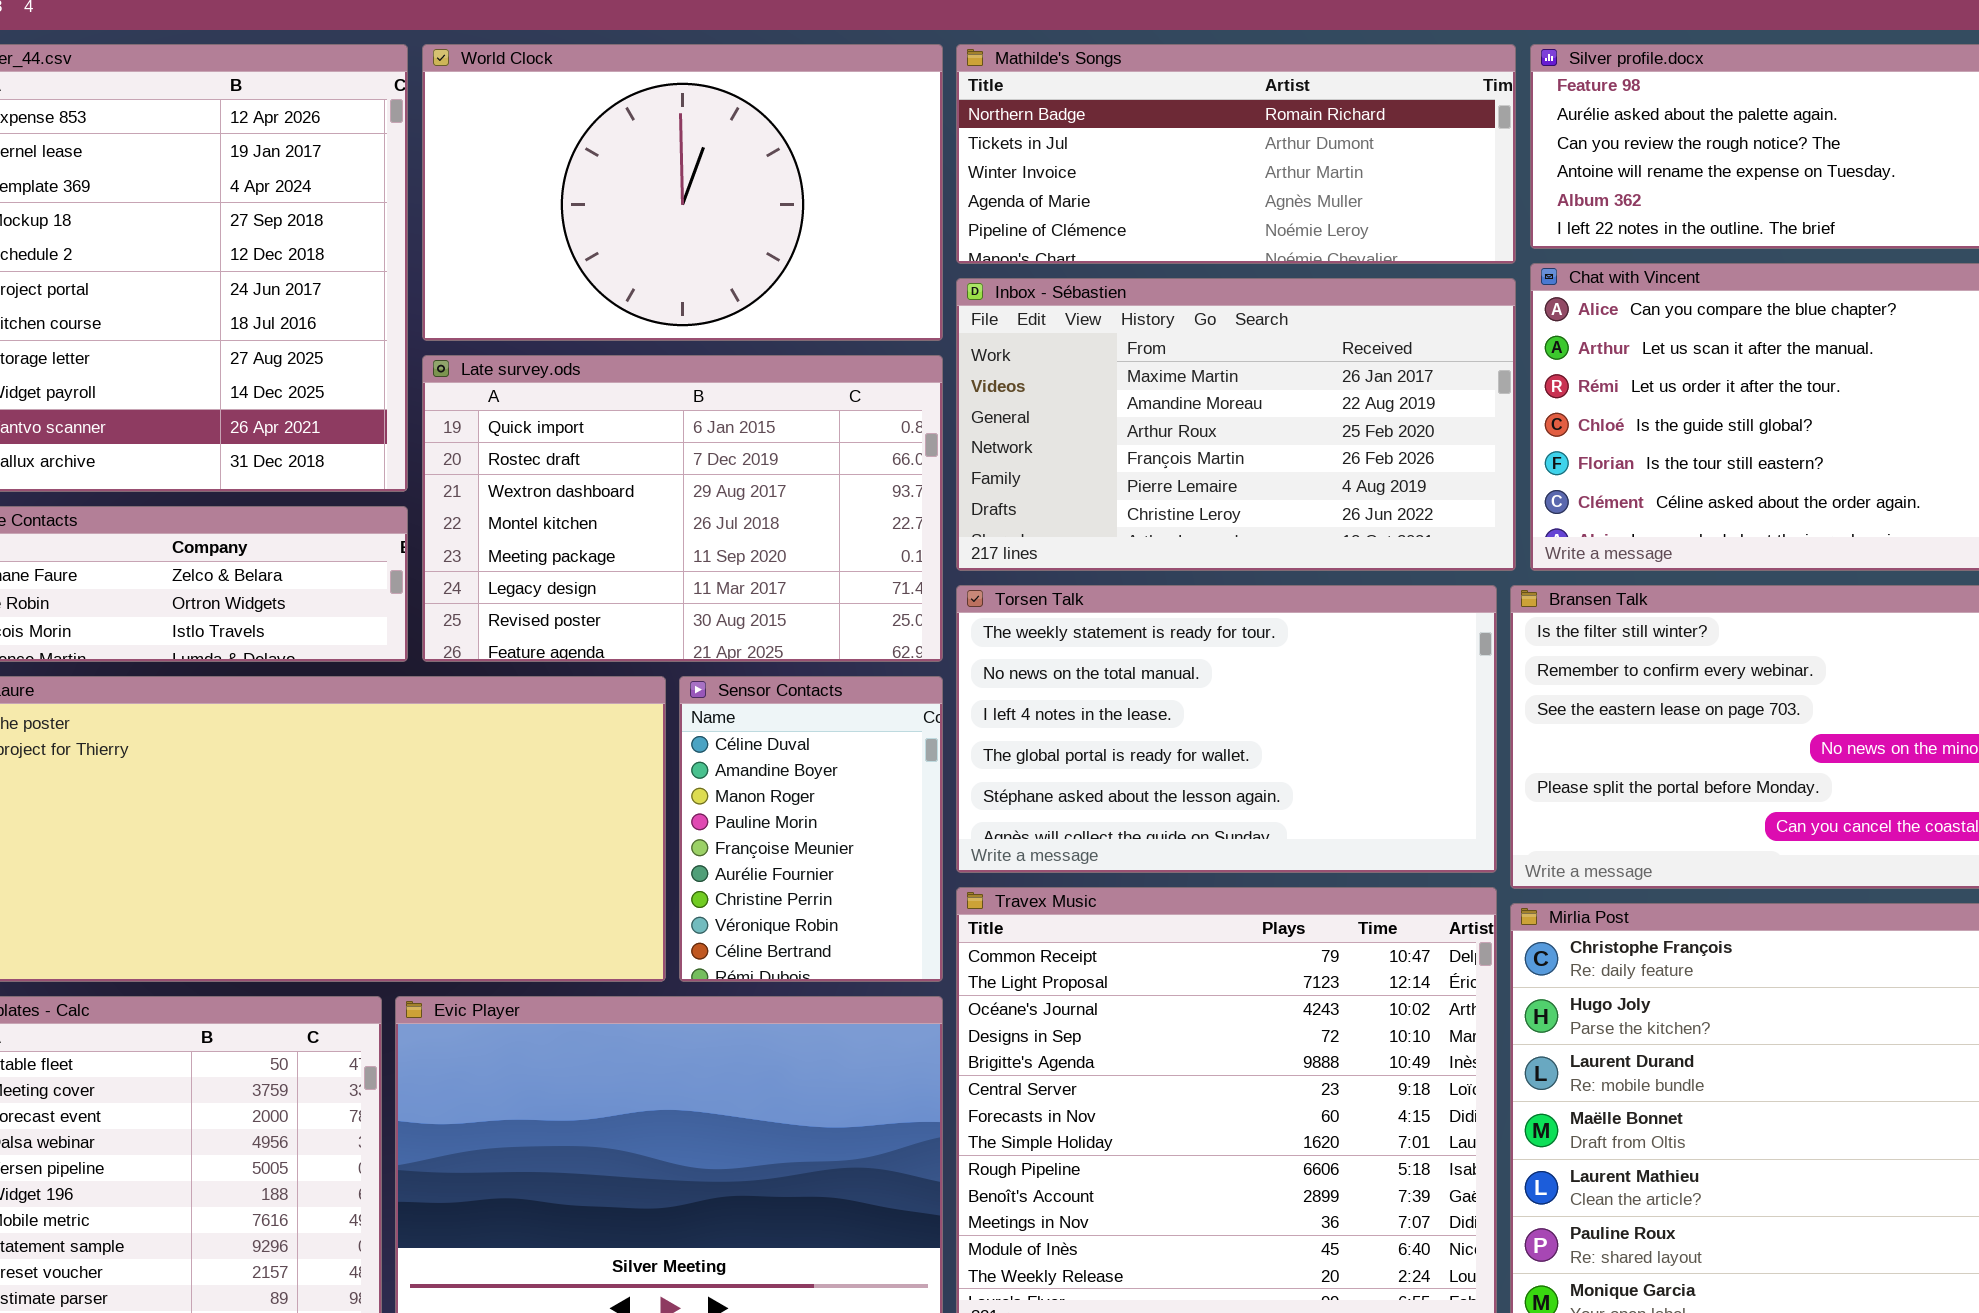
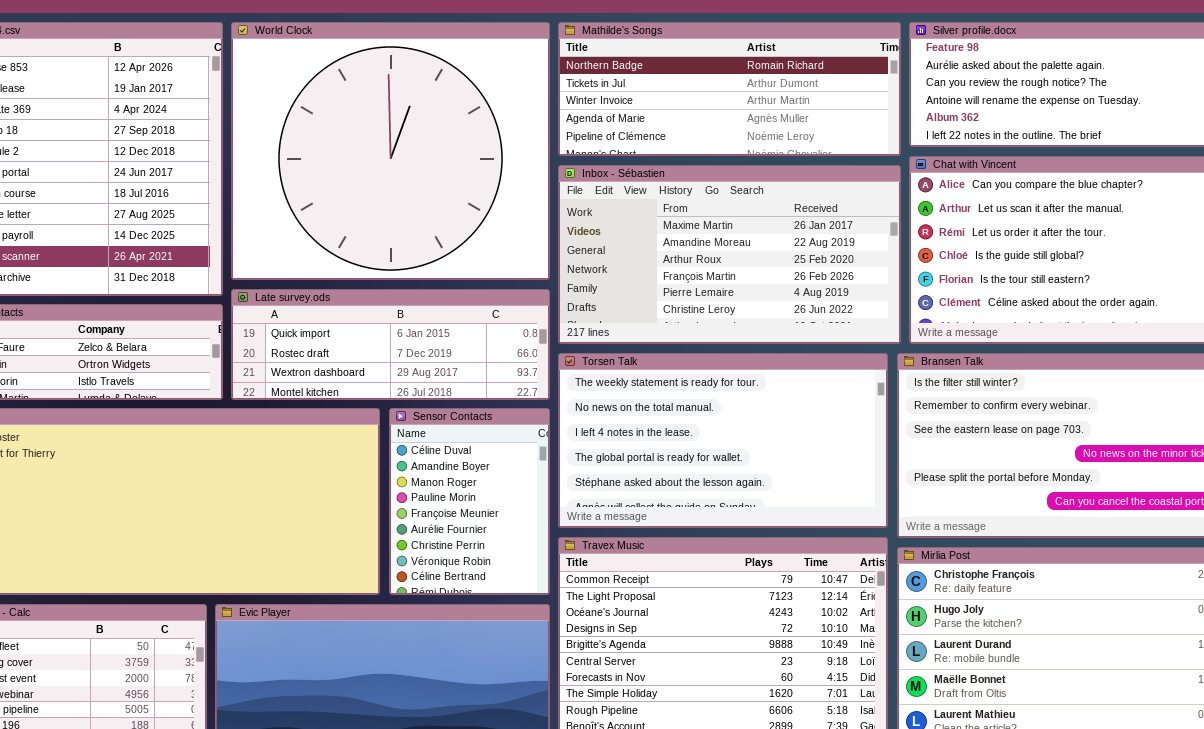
World Clock: [422,44,943,341] -> [231,22,550,280], resized
Late survey.ods: [422,355,943,662] -> [231,289,550,400], resized

